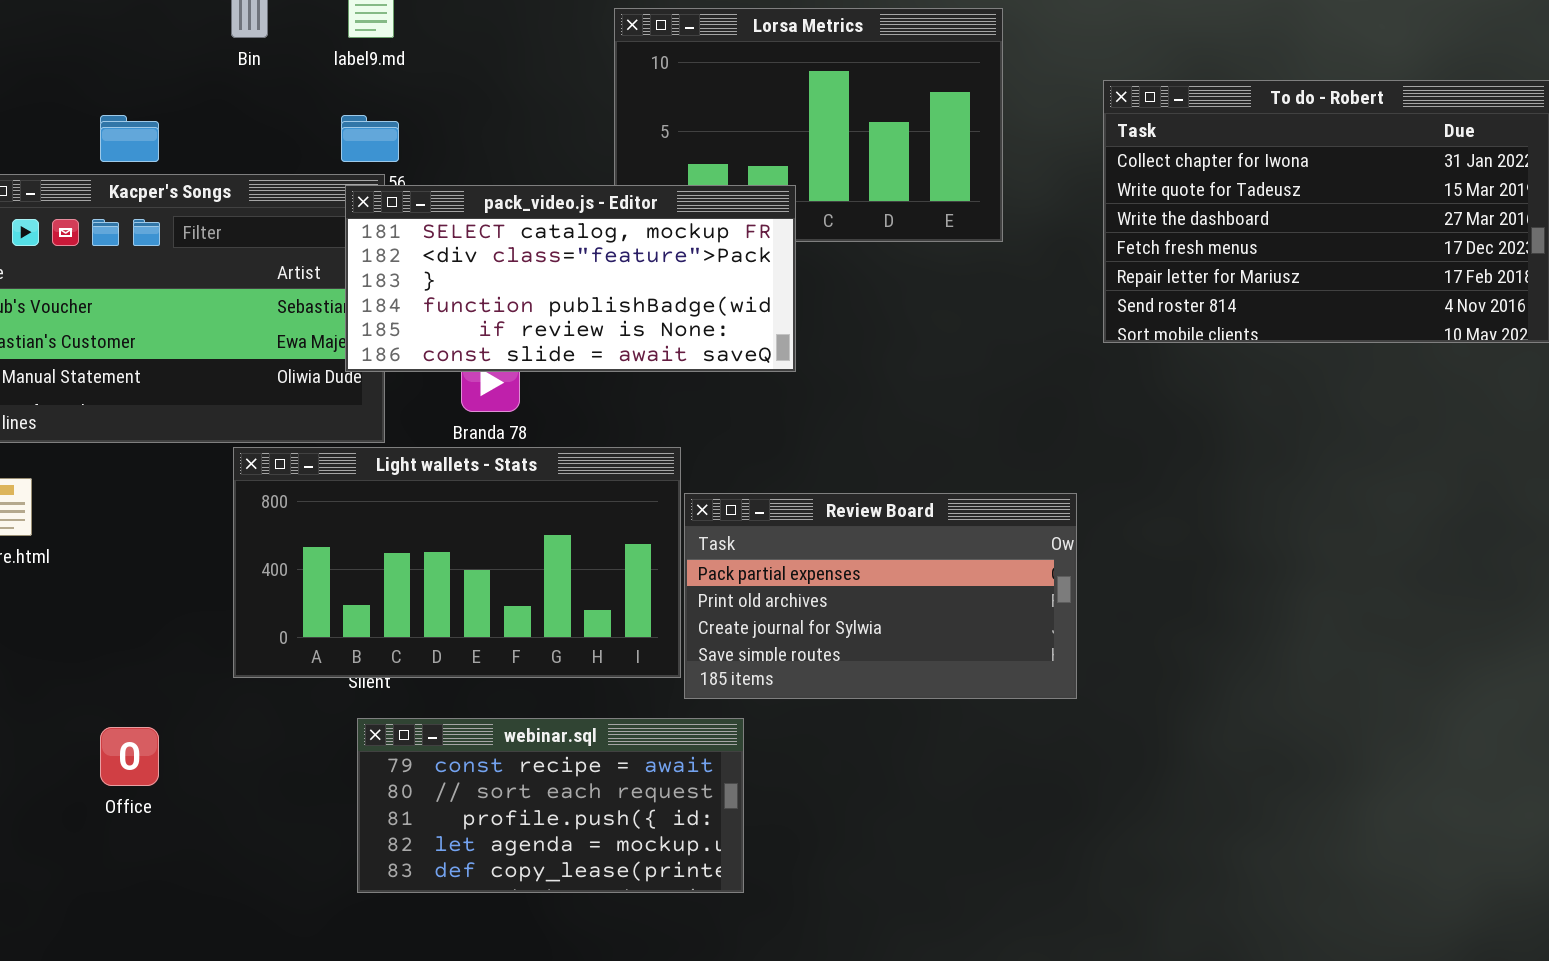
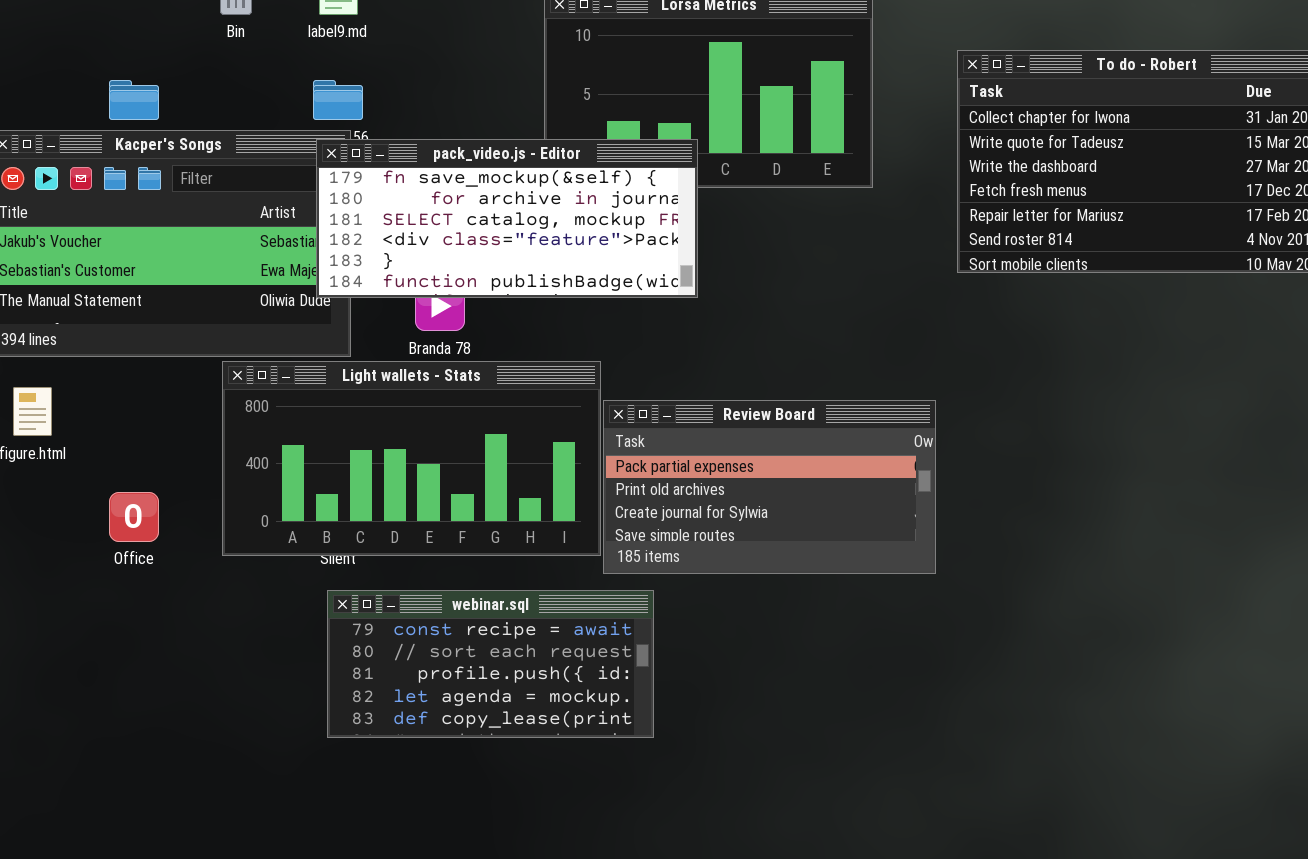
pack_video.js - Editor: [345,185,796,372] -> [316,139,698,298], scrolled up 2 rows
Office: [100,727,159,786] -> [109,492,159,542], moved

